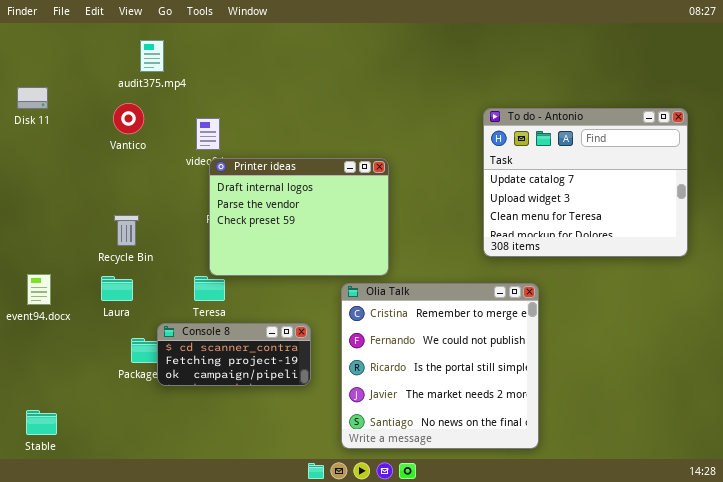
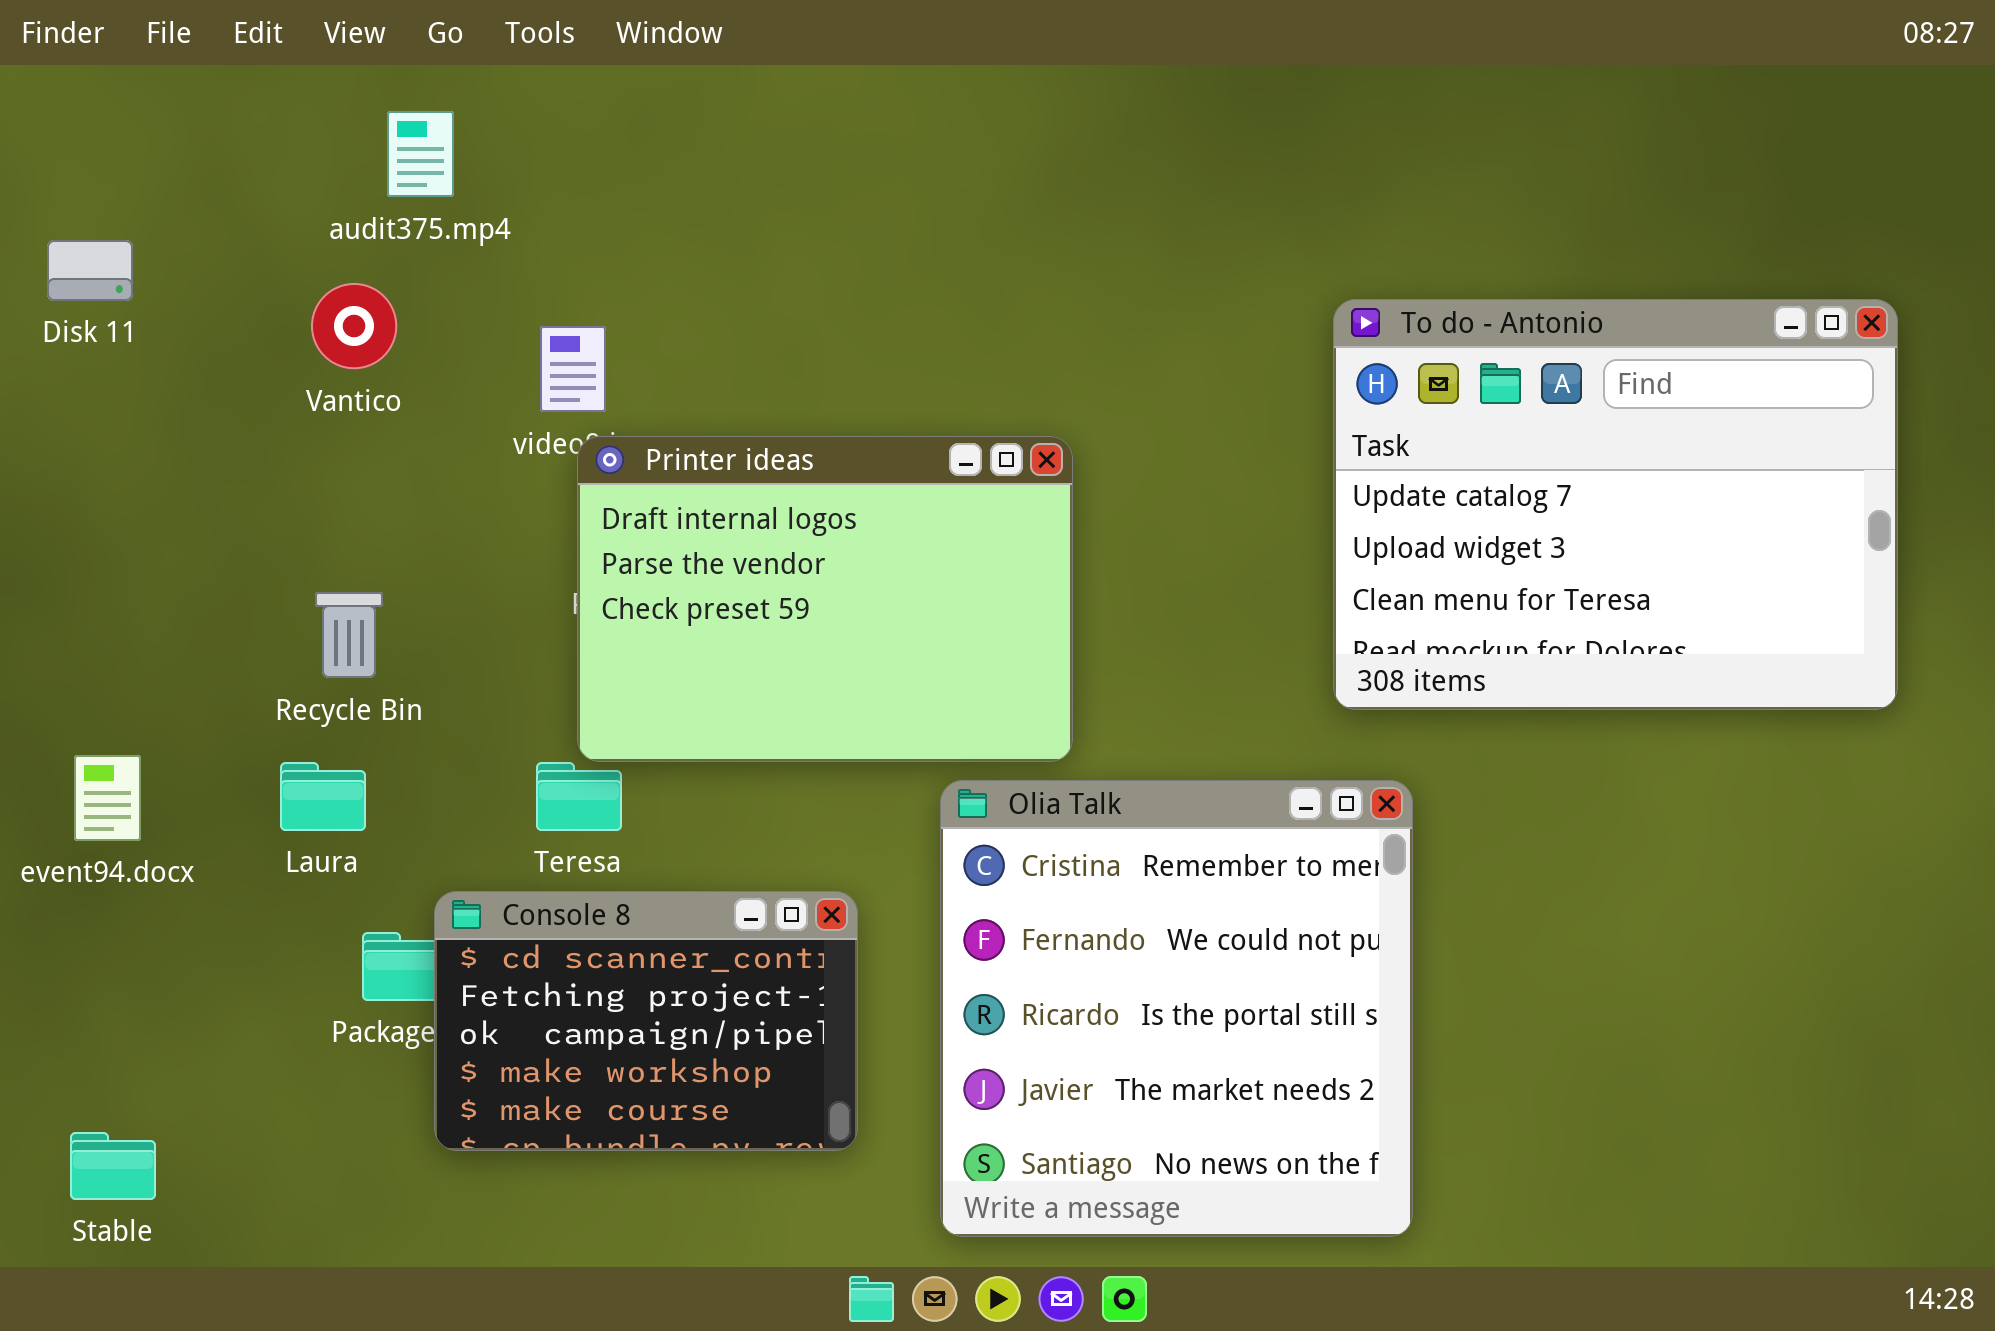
Olia Talk: [341,283,539,449] -> [940,780,1413,1237], resized
Console 8: [157,323,311,386] -> [434,891,858,1151], resized

